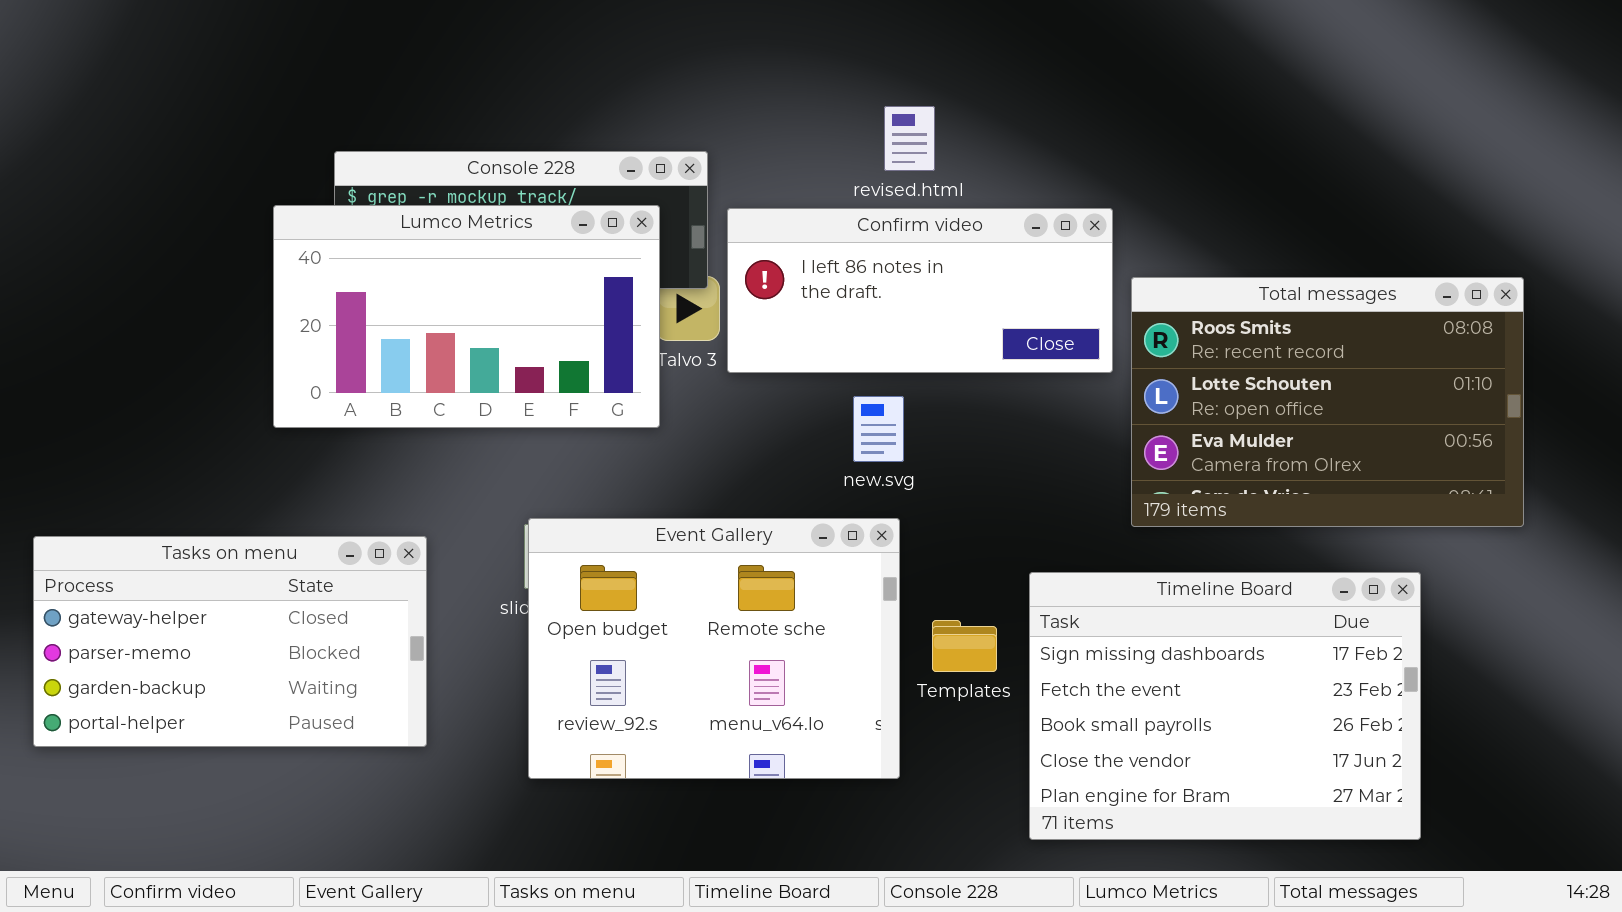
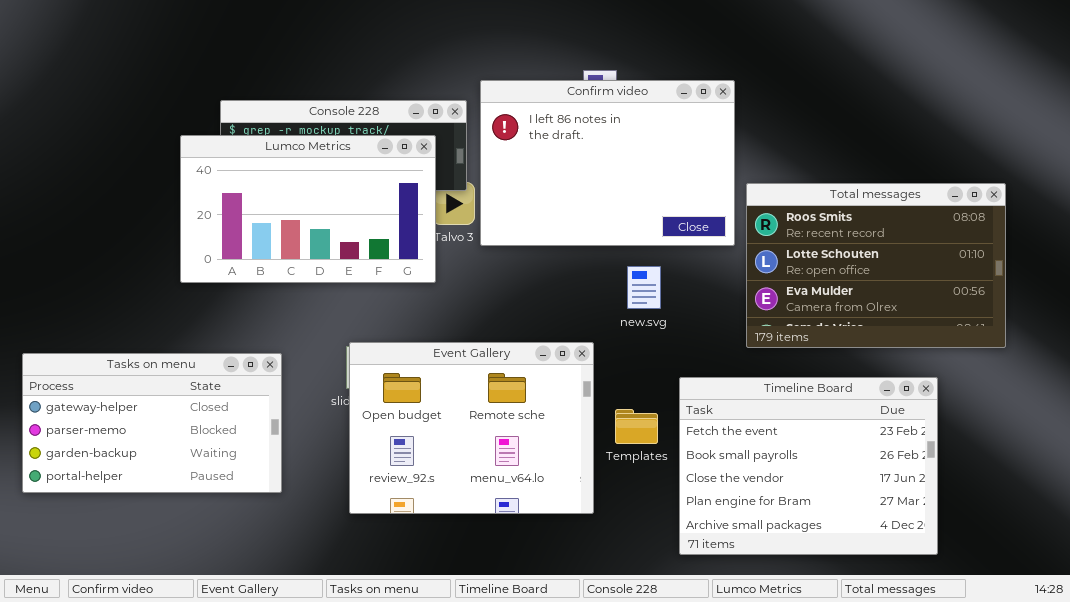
Confirm video: [727,208,1113,373] -> [480,80,735,246], resized
new.svg: [853,396,904,462] -> [627,266,661,309], moved
Timeline Board: [1029,572,1421,840] -> [679,377,938,555], scrolled down 1 row

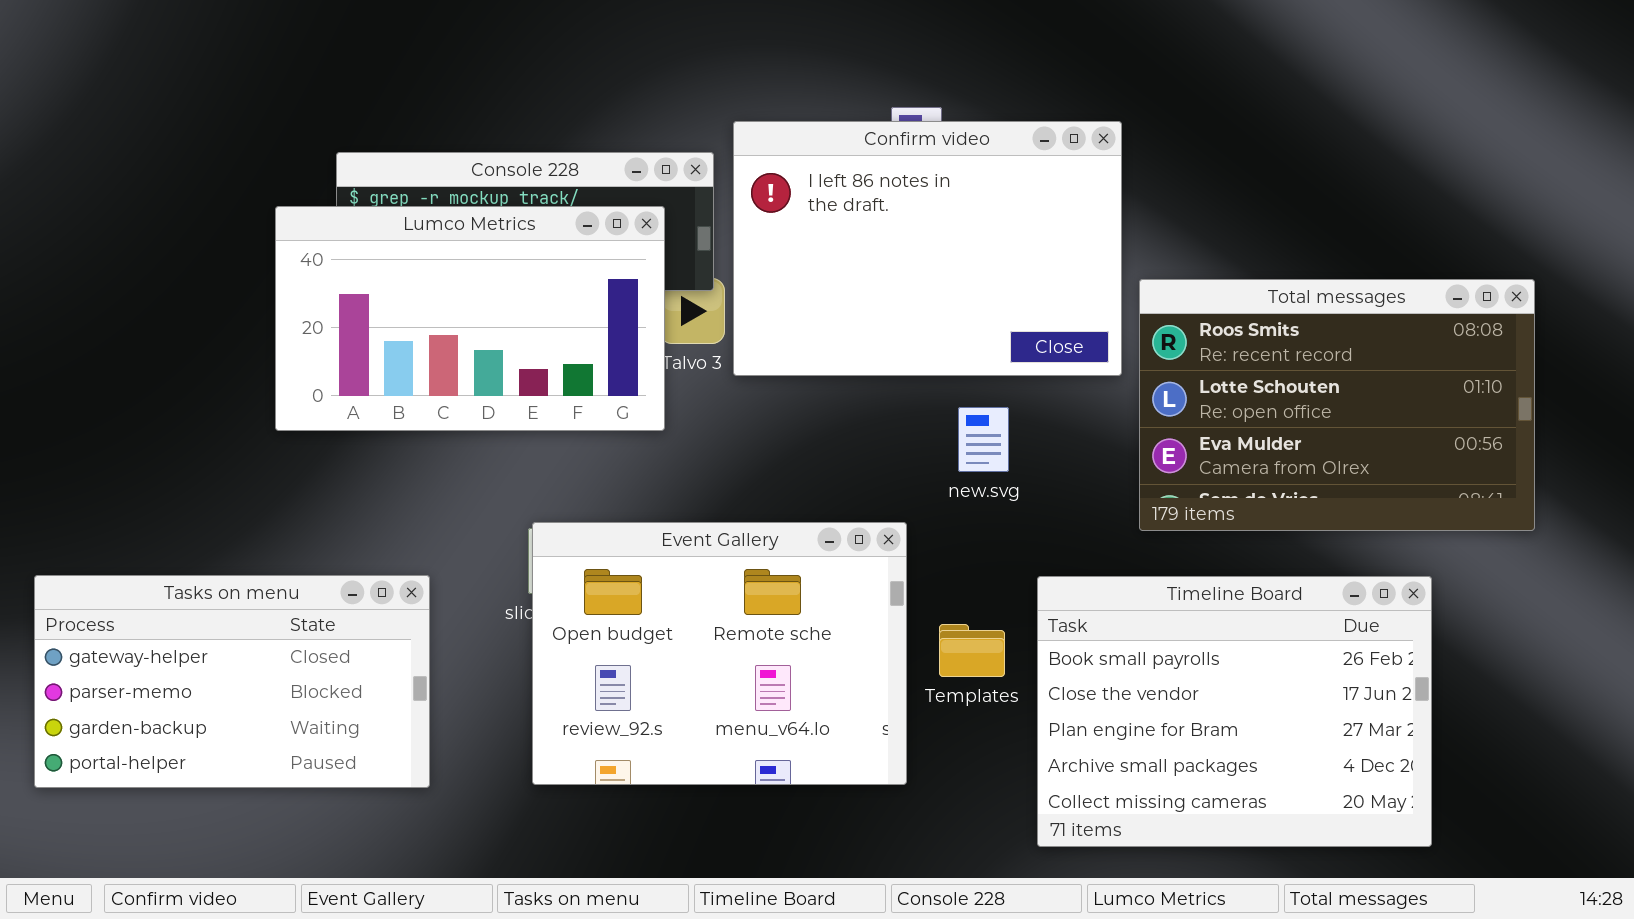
Tasks on menu: [22,353,282,493] -> [34,575,430,788], moved
Timeline Board: [679,377,938,555] -> [1037,576,1432,847], scrolled down 1 row

